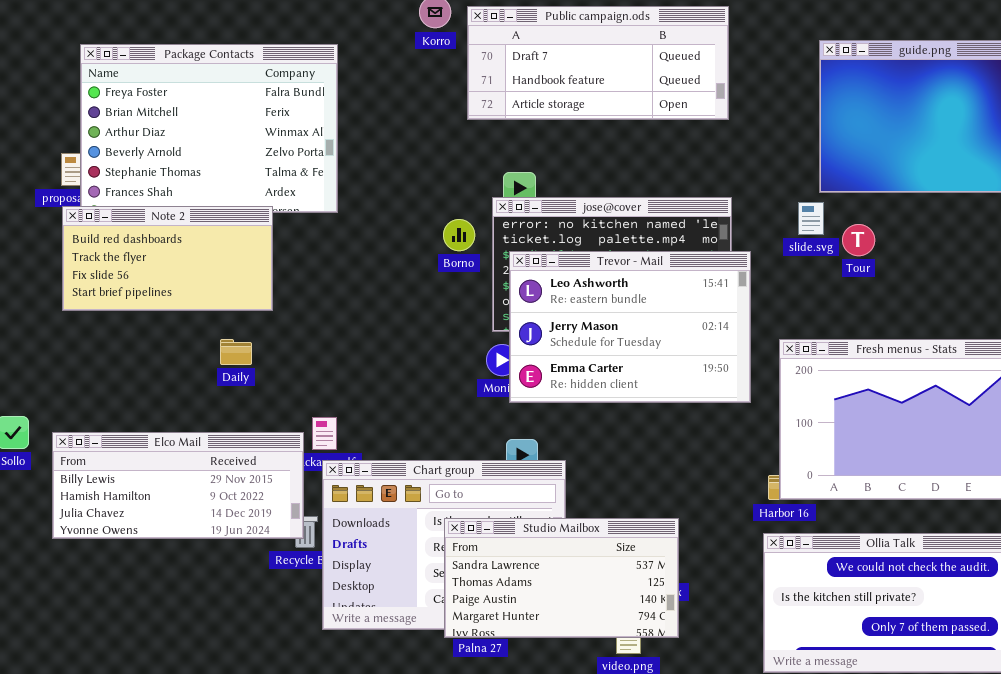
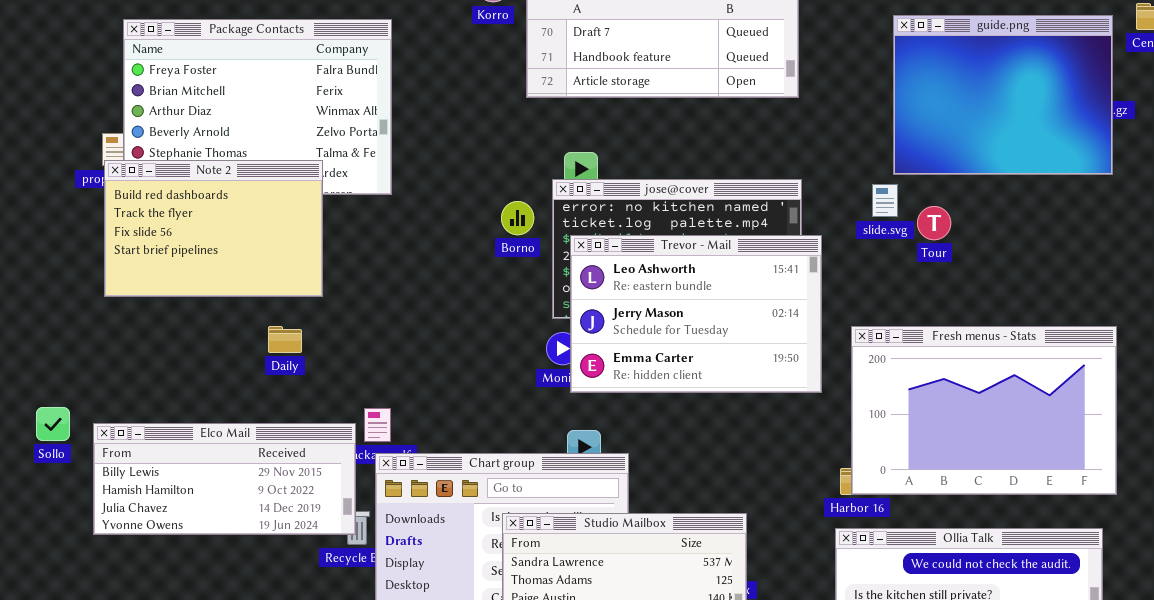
Note 2: [62,206,273,311] -> [104,160,323,297], resized

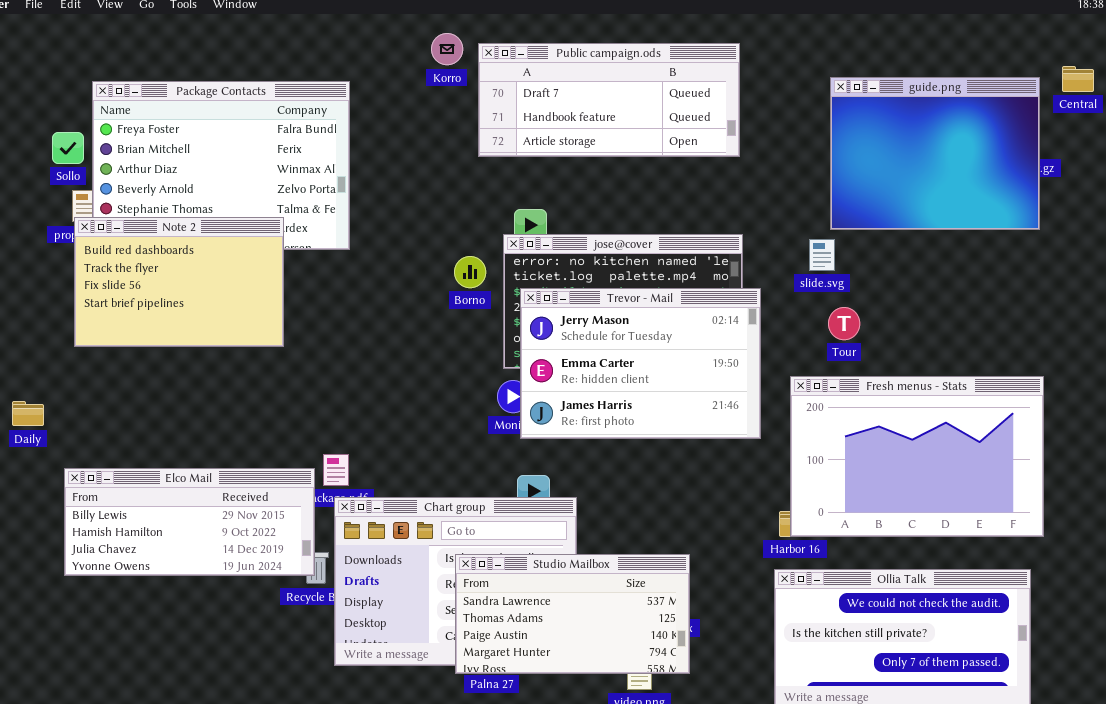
Tour: [917,206,951,240] -> [828,307,860,340], moved
Trevor - Mail: [570,235,822,393] -> [520,288,761,439], scrolled down 1 row
Daily: [268,326,302,353] -> [12,401,44,426], moved
Sollo: [36,407,70,441] -> [52,132,84,164], moved

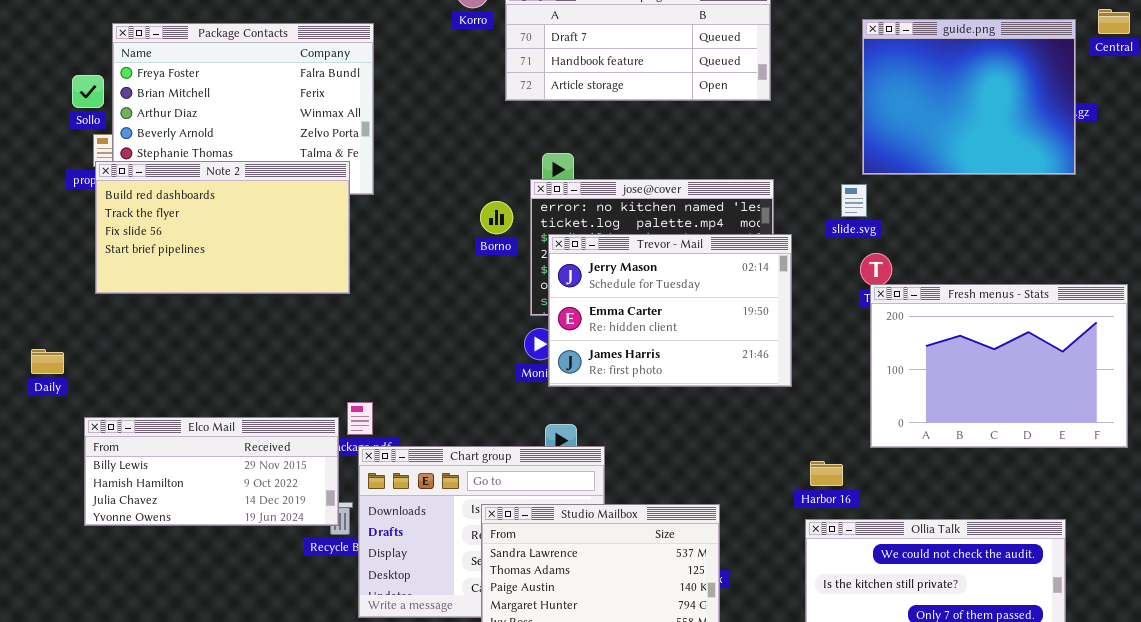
Note 2: [74,217,284,347] -> [95,161,350,294], resized
Fresh menus - Stats: [790,376,1044,537] -> [870,284,1128,448], moved

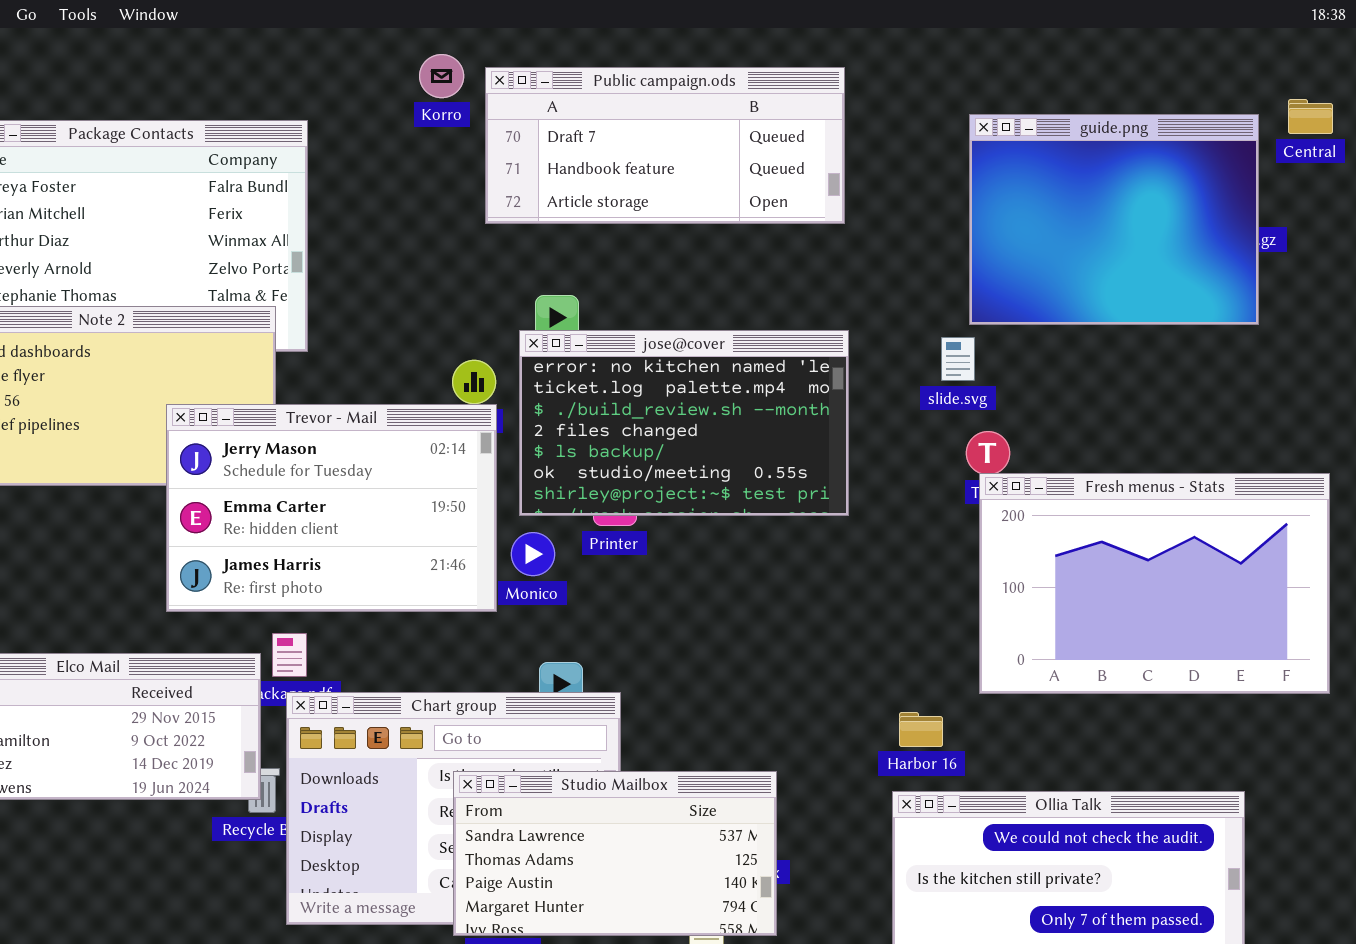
Trevor - Mail: [548,234,792,387] -> [166,404,497,612], moved

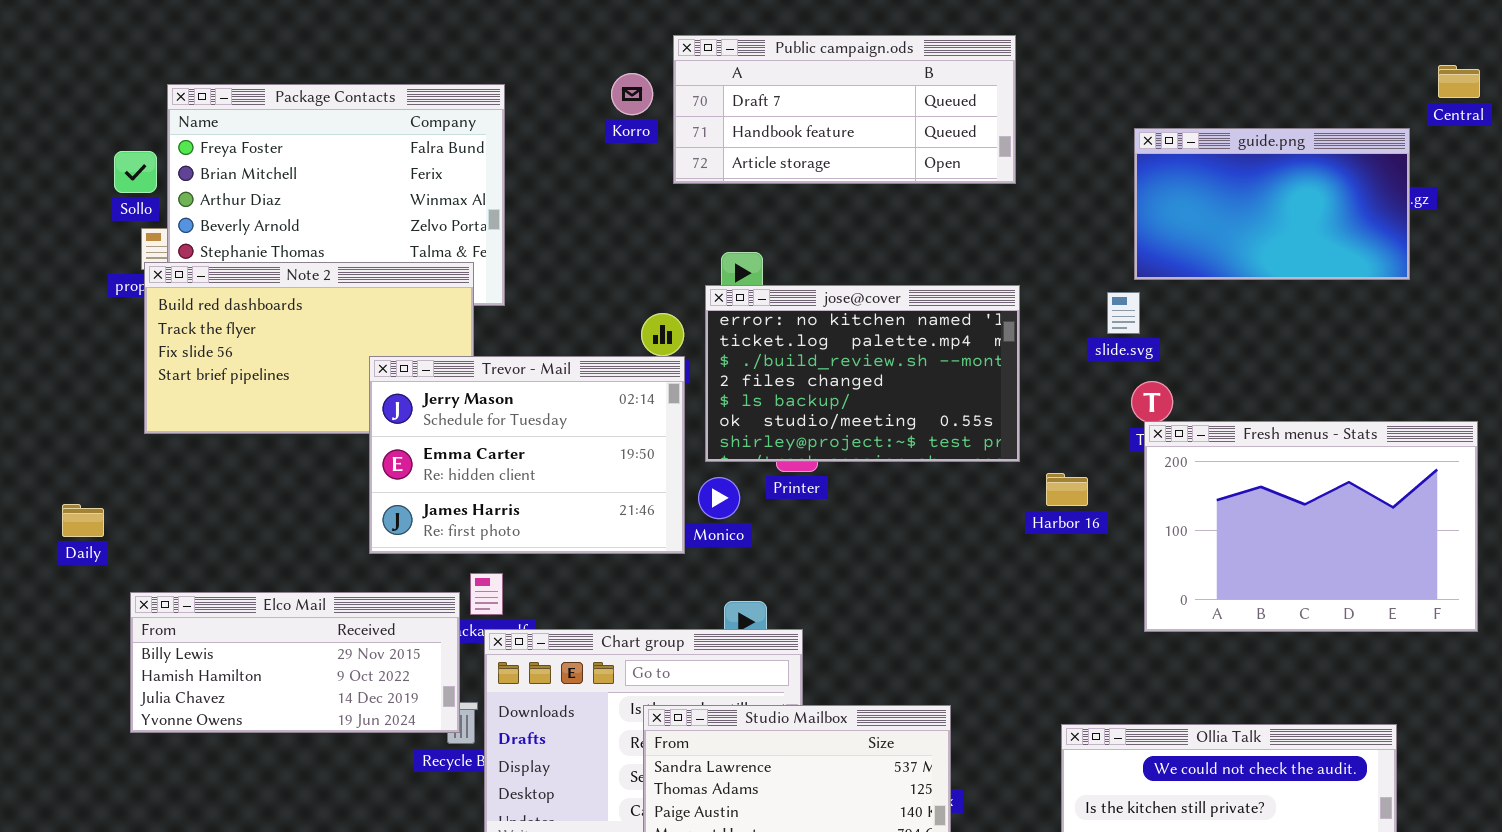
Korro: [419,54,464,98] -> [611,73,653,115], moved
guide.png: [969,114,1259,325] -> [1134,128,1410,280], resized
Harbor 16: [899,712,943,747] -> [1046,473,1088,506], moved

